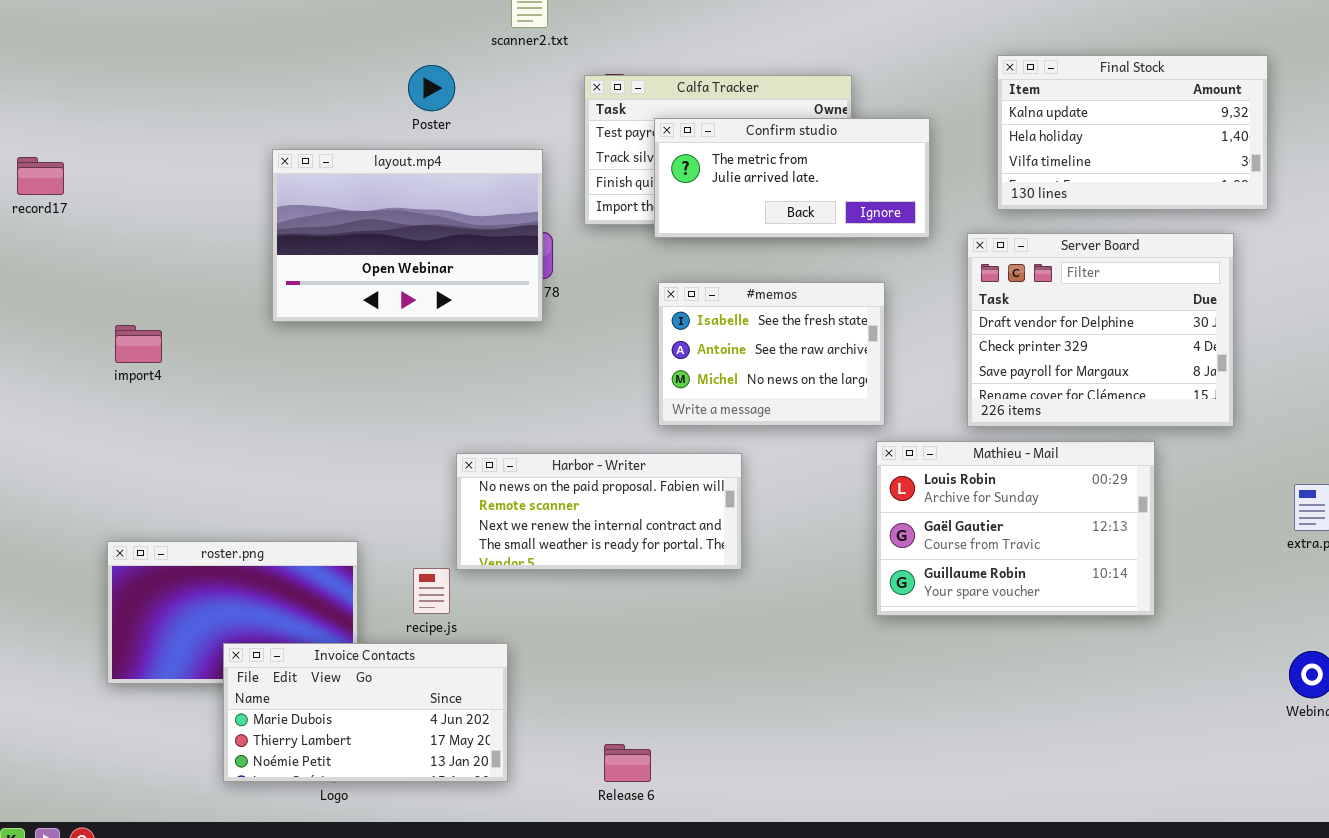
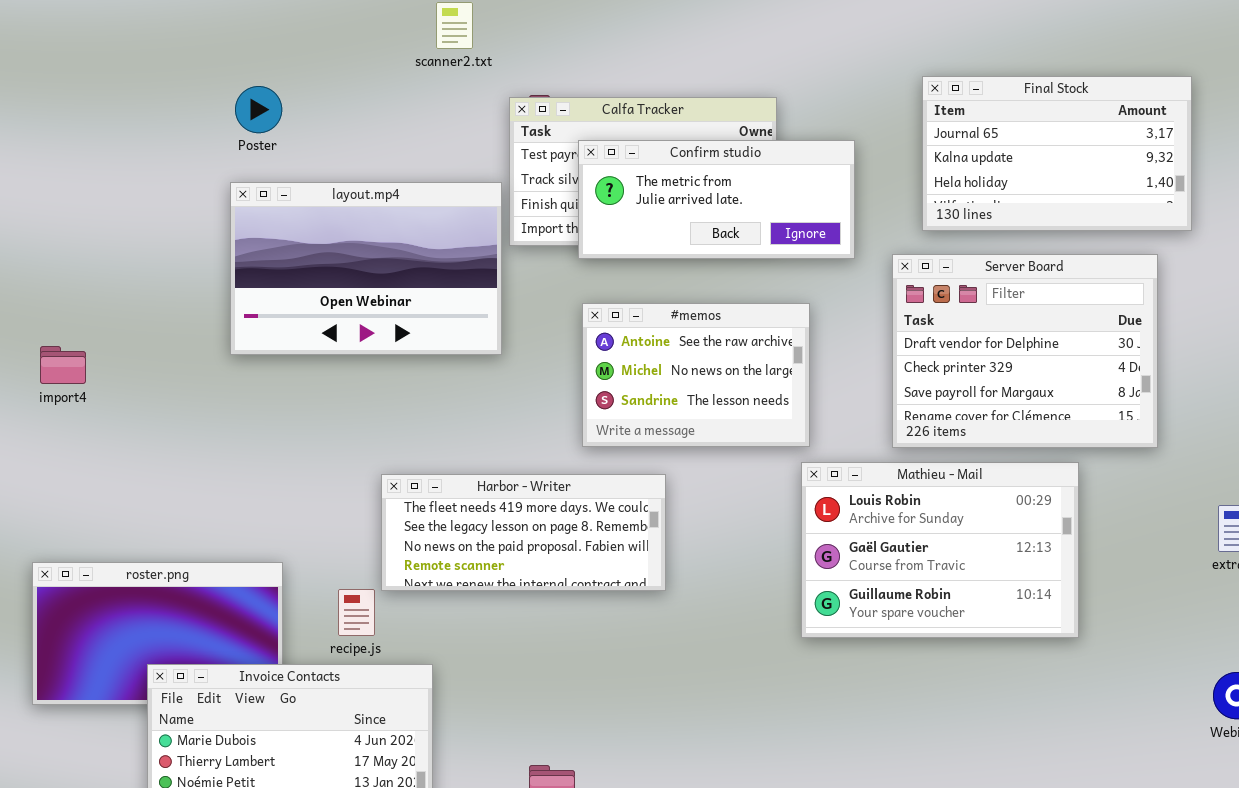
Final Stock: [997,55,1268,210] -> [922,76,1192,231], scrolled up 1 row
Poster: [408,65,455,111] -> [235,86,282,133], moved
layout.mp4: [272,149,543,322] -> [230,182,502,355], moved
#memos: [658,282,885,426] -> [582,303,810,447], scrolled down 1 row
Harbor - Writer: [456,453,742,570] -> [381,474,666,591], scrolled up 2 rows

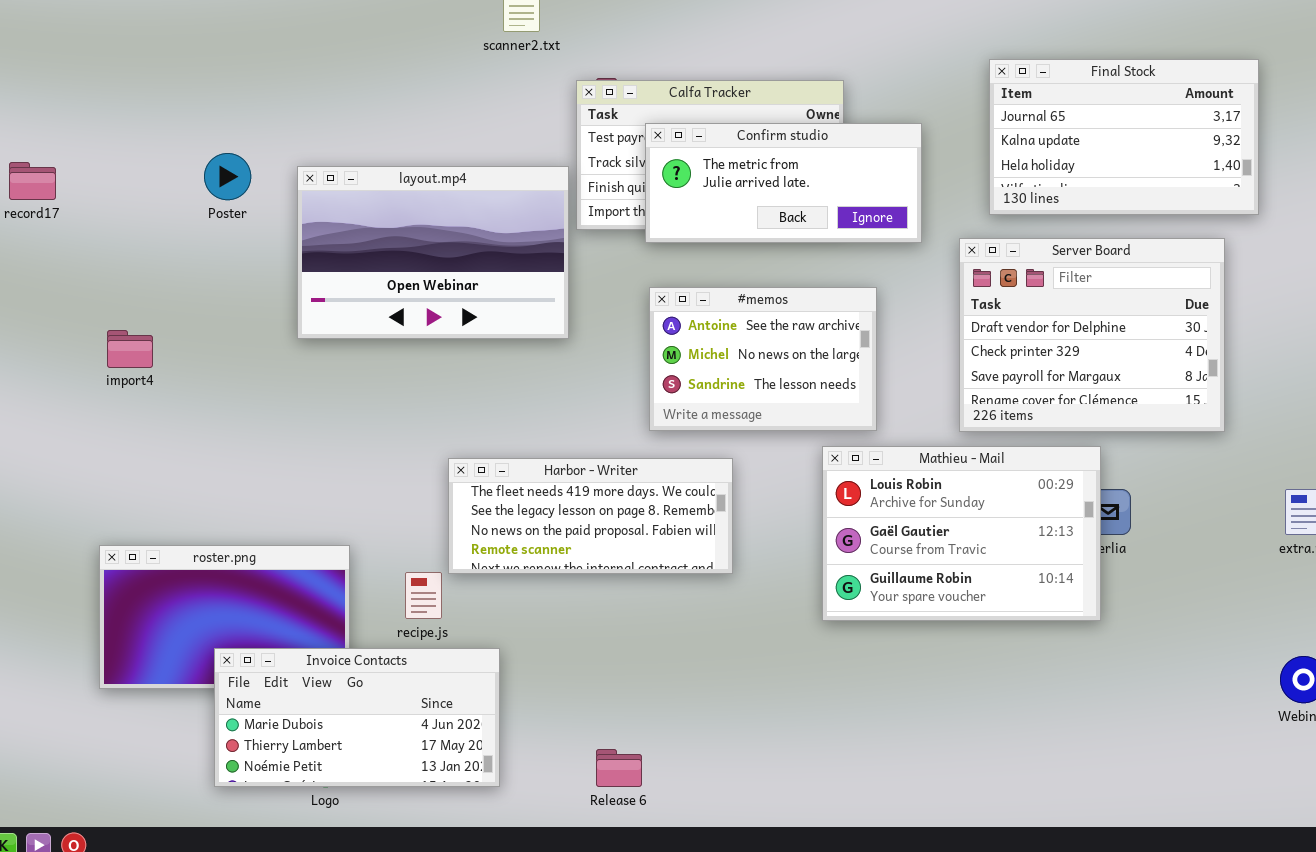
Poster: [235,86,282,133] -> [204,153,251,200], moved
Mathieu - Mail: [801,462,1079,638] -> [822,446,1101,621], moved

